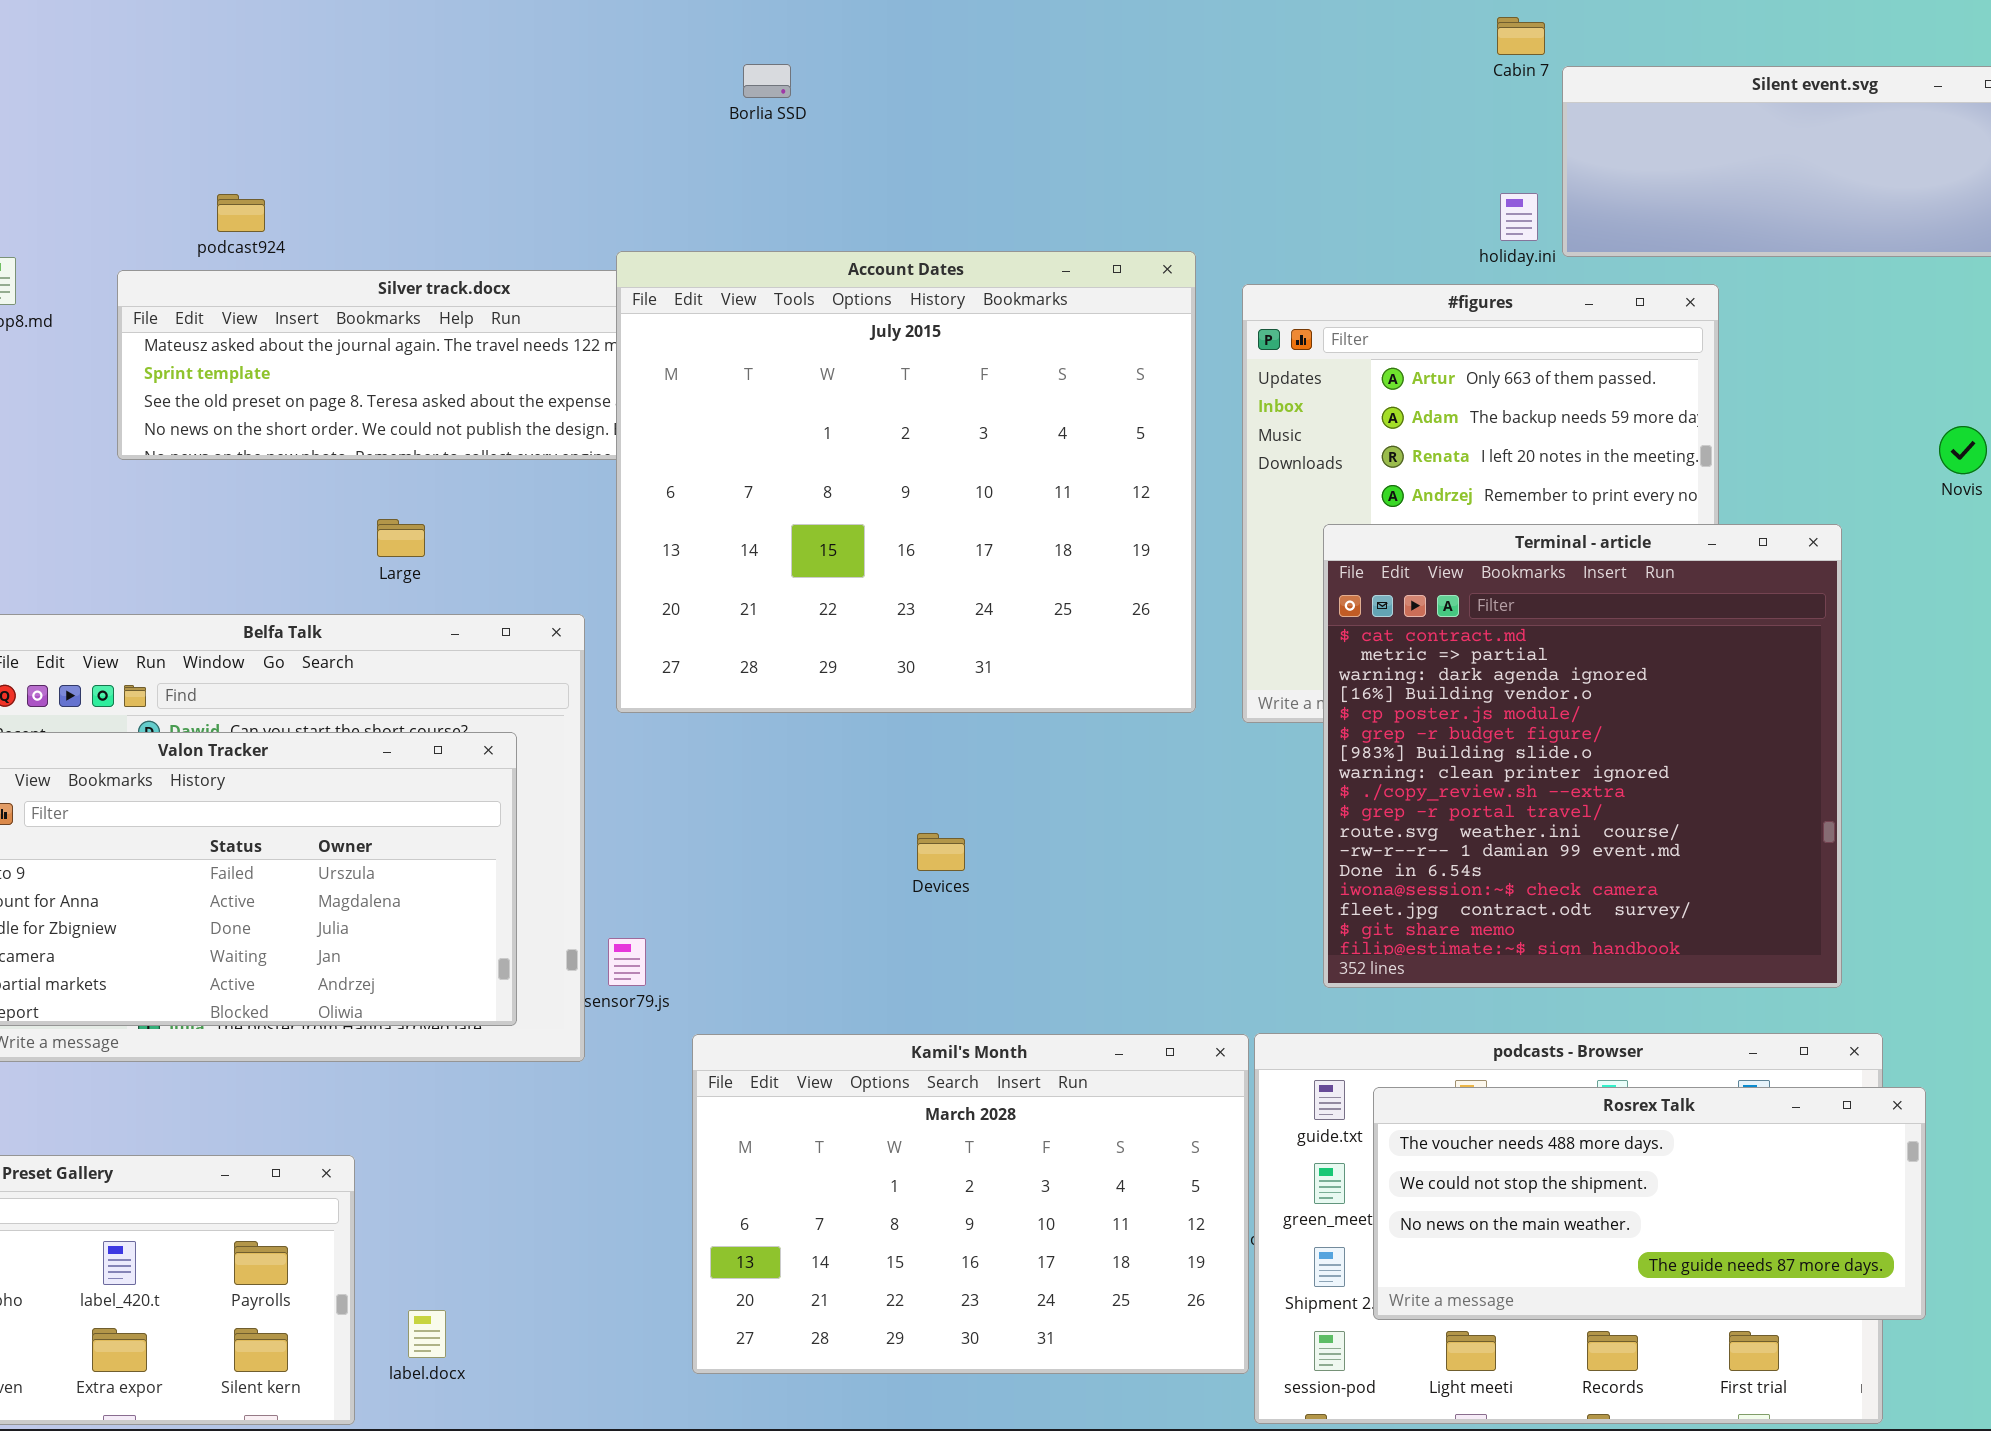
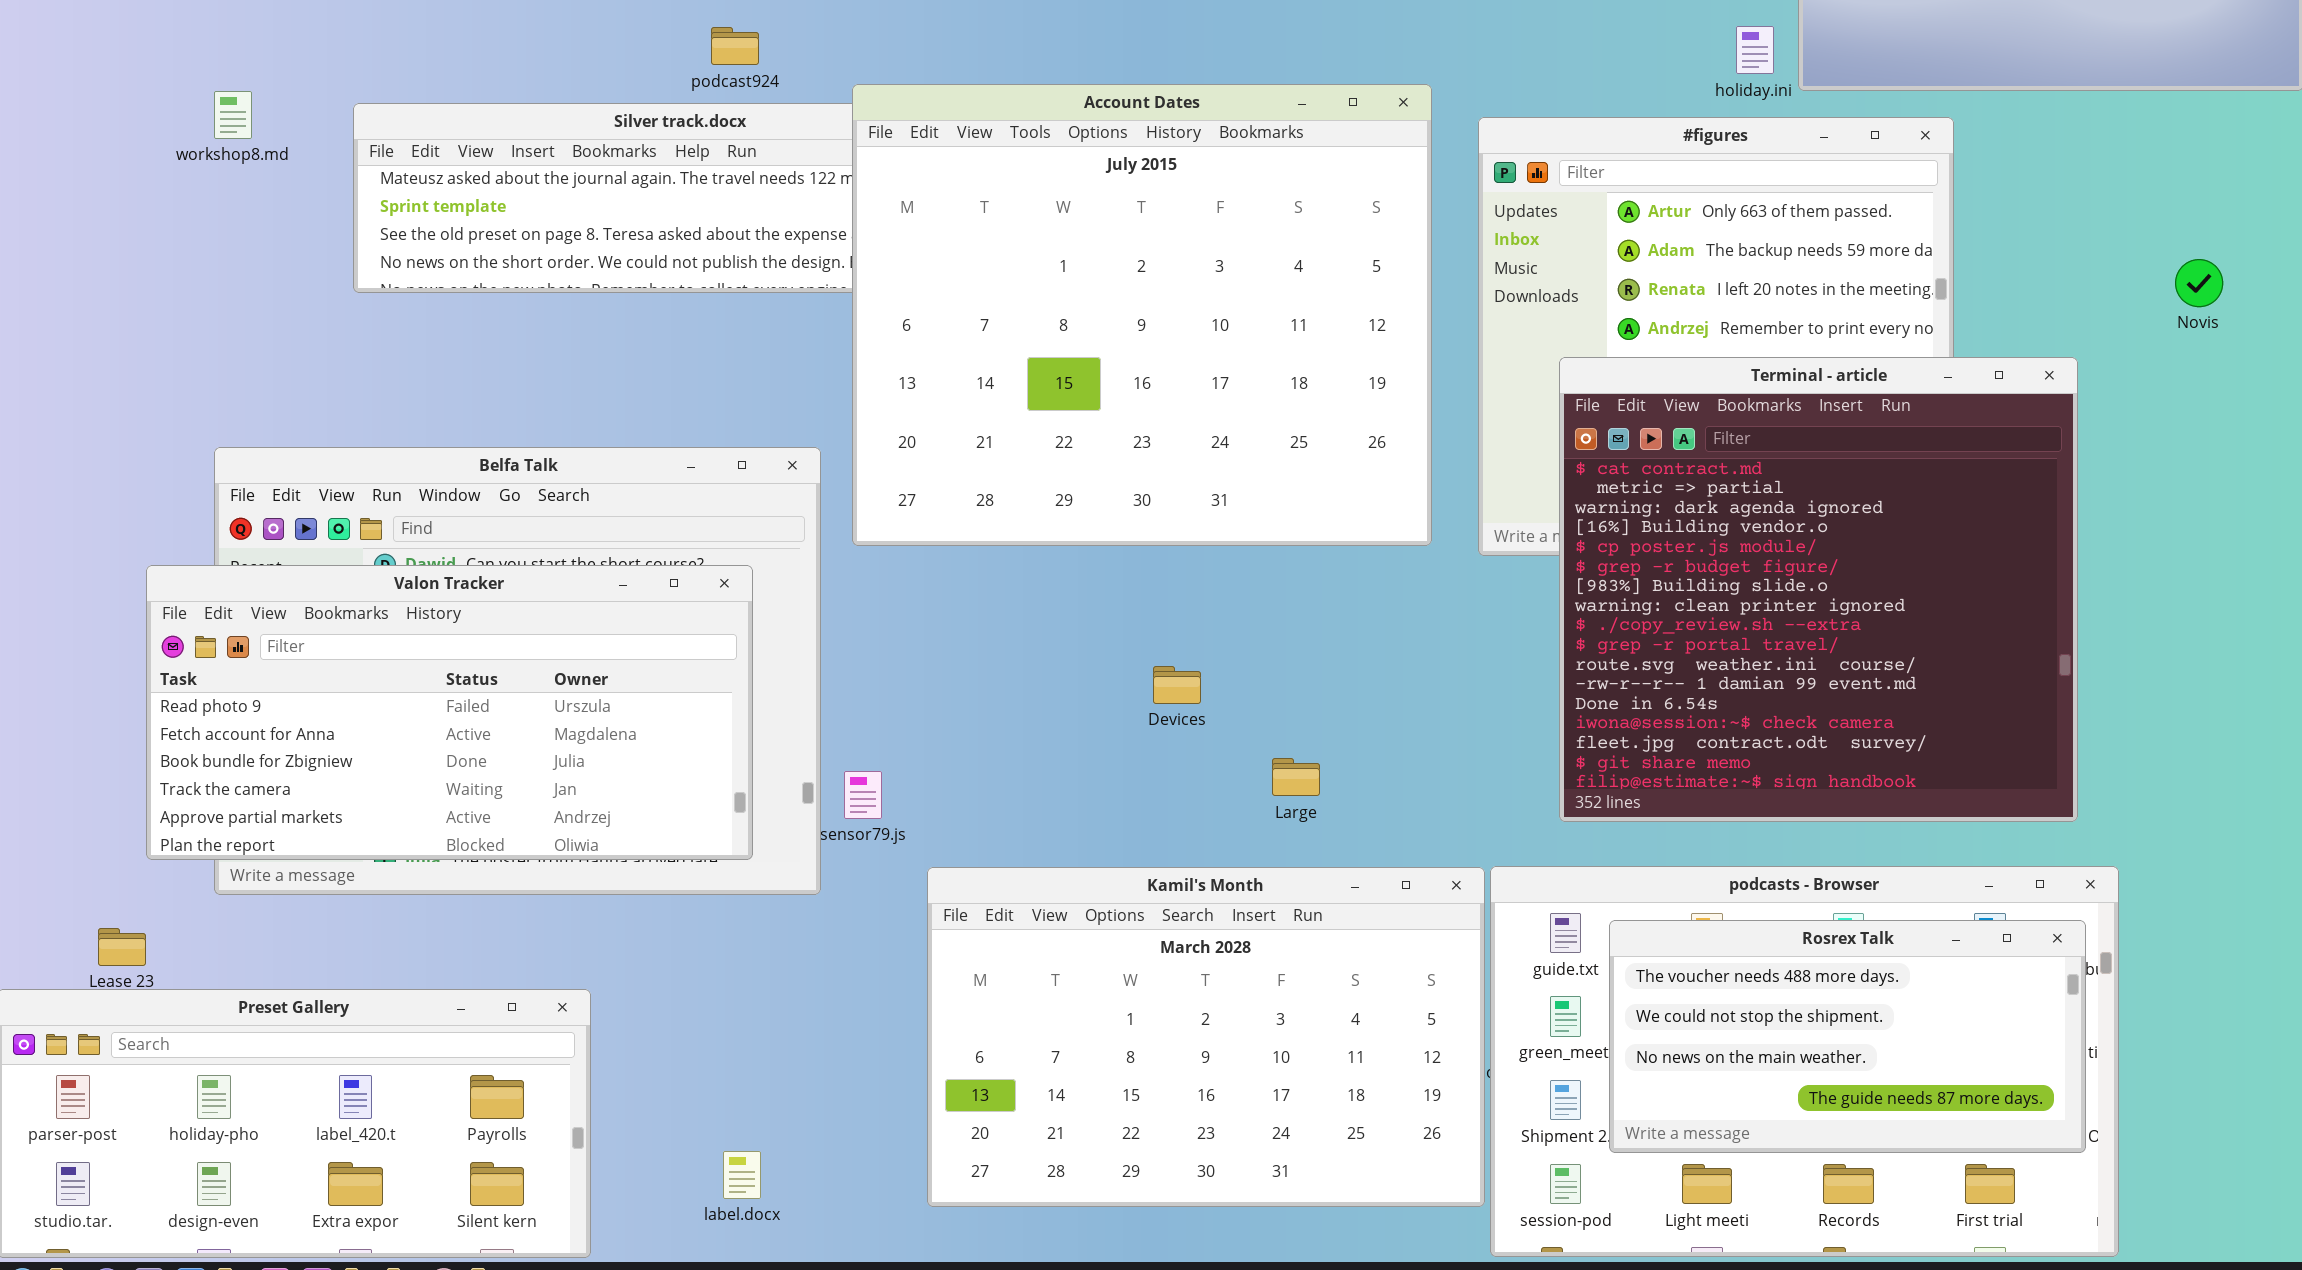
podcast924: [217,194,265,232] -> [711,27,759,65], moved
Large: [377,519,425,557] -> [1272,758,1320,796], moved
Rosrex Talk: [1373,1087,1926,1320] -> [1609,920,2086,1153], resized
label.docx: [408,1310,446,1358] -> [723,1151,761,1199], moved

